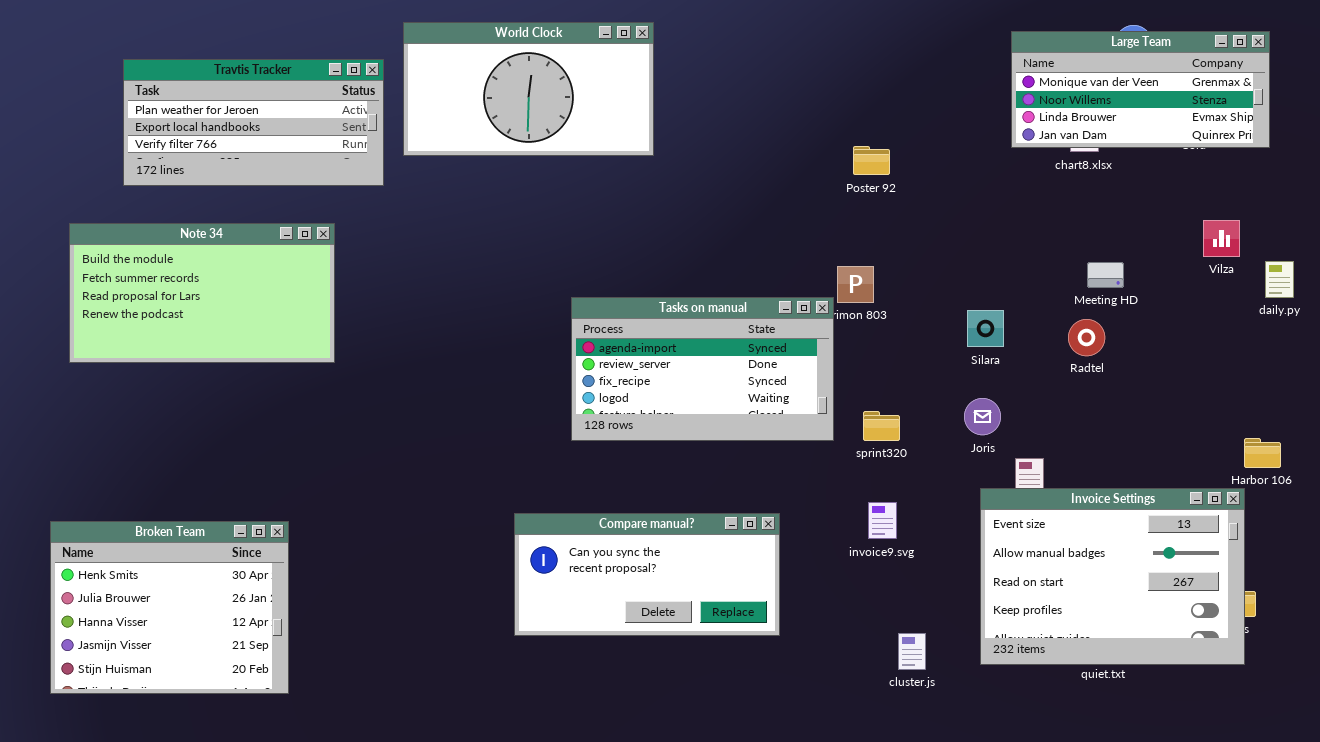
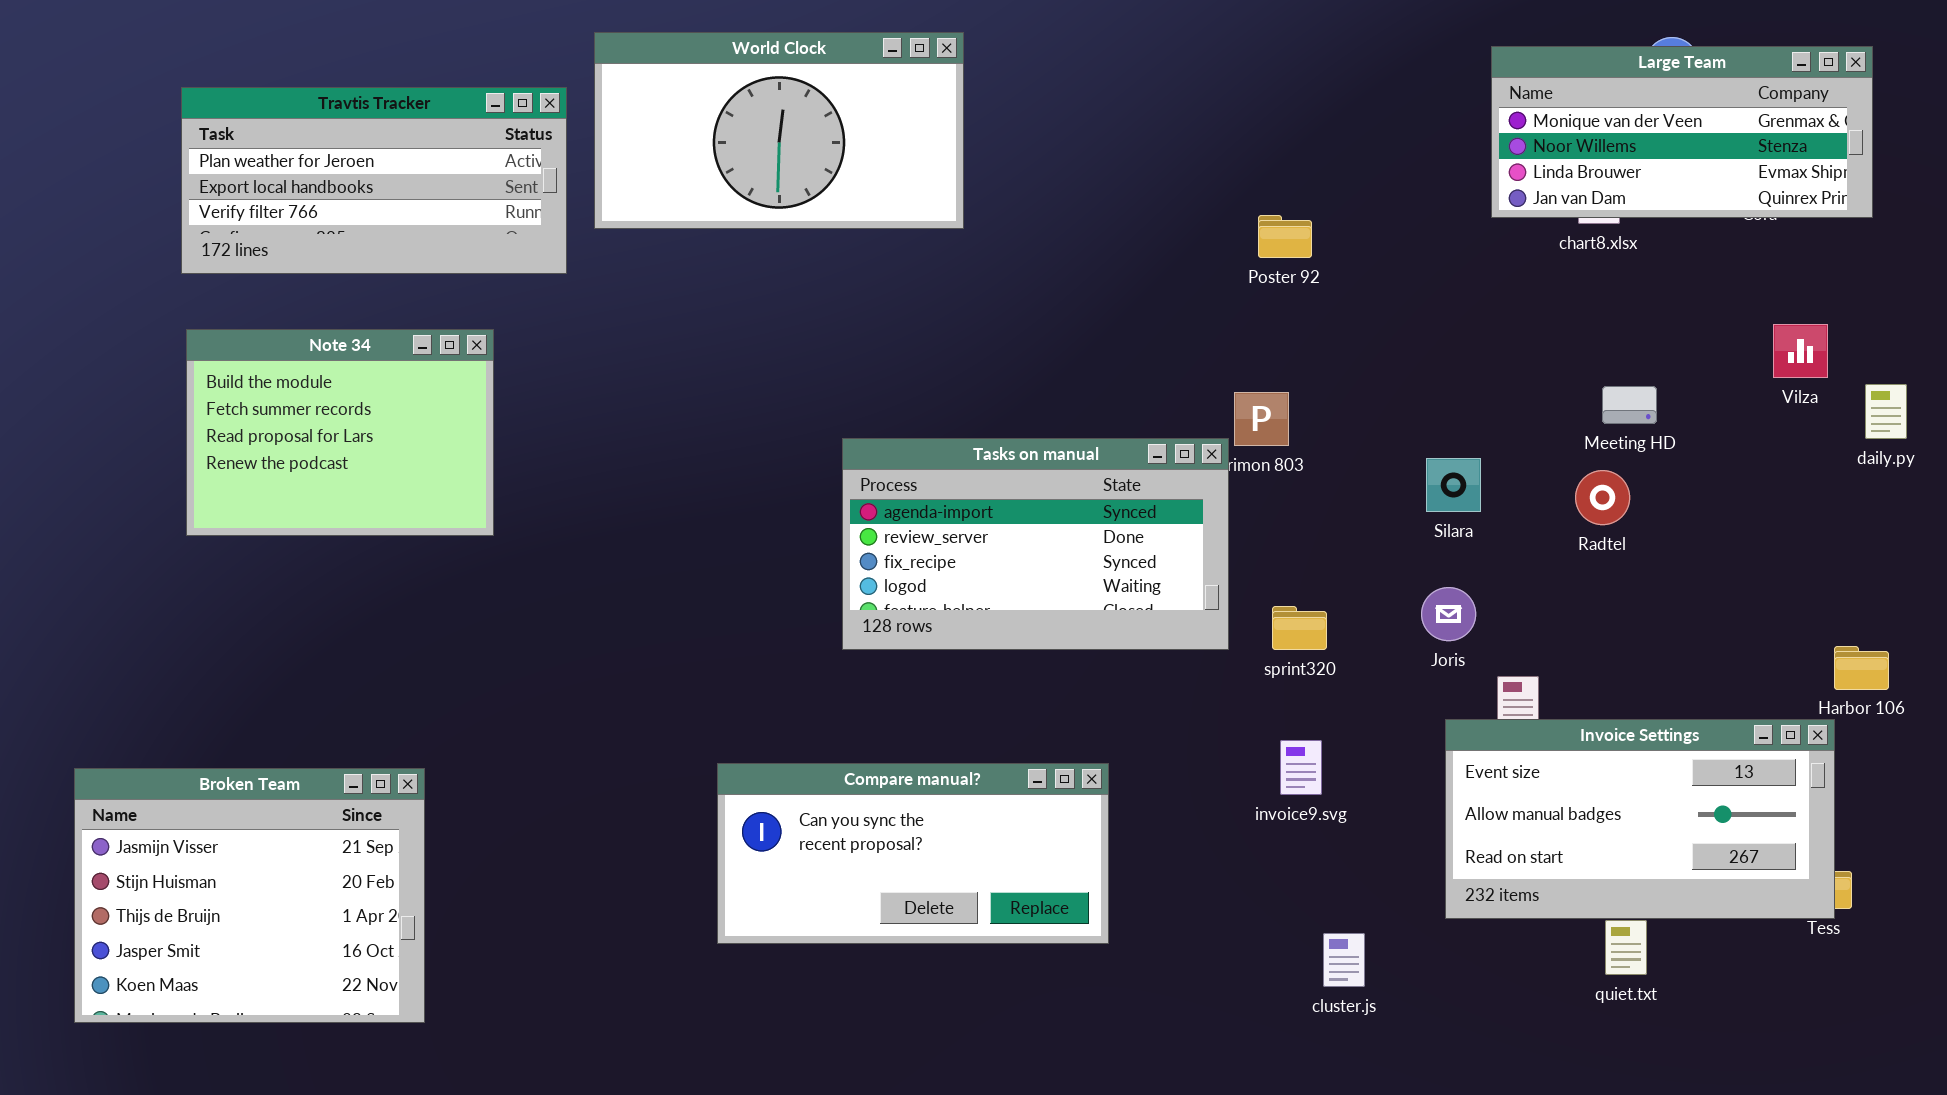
Note 34: [69,223,335,363] -> [186,329,494,536], resized
Invoice Settings: [980,488,1245,665] -> [1445,719,1835,919], resized
Compare manual?: [514,513,780,636] -> [717,763,1109,944], moved
Broken Team: [50,521,289,694] -> [74,768,425,1023], scrolled down 3 rows

